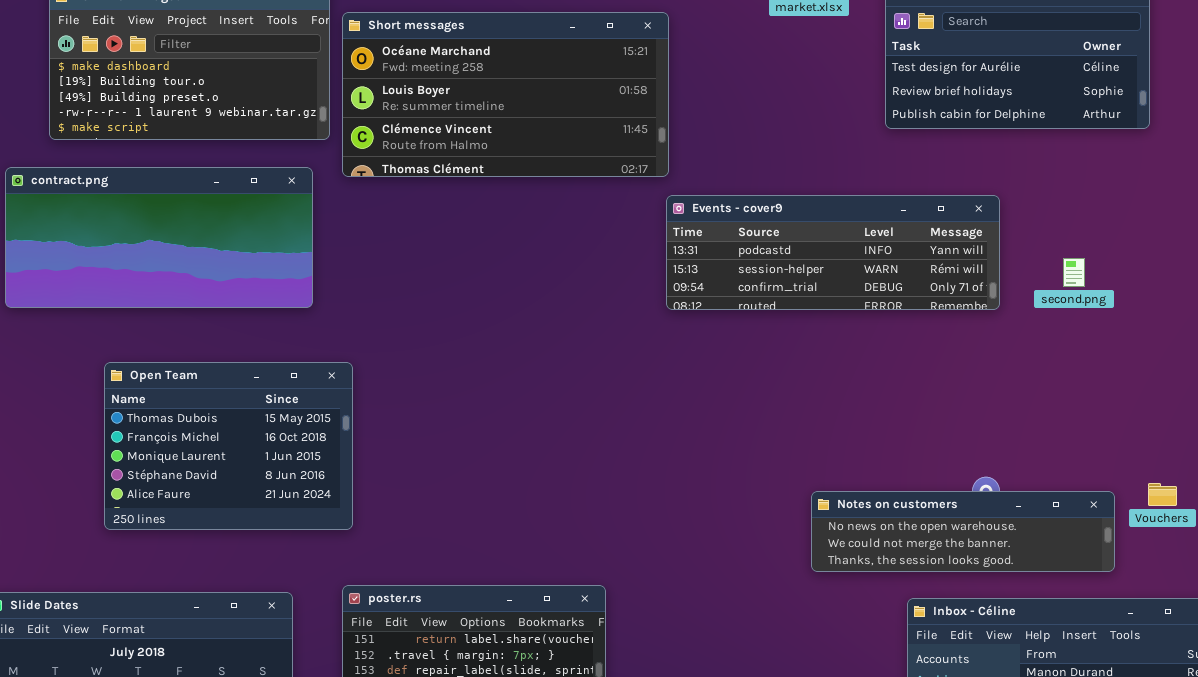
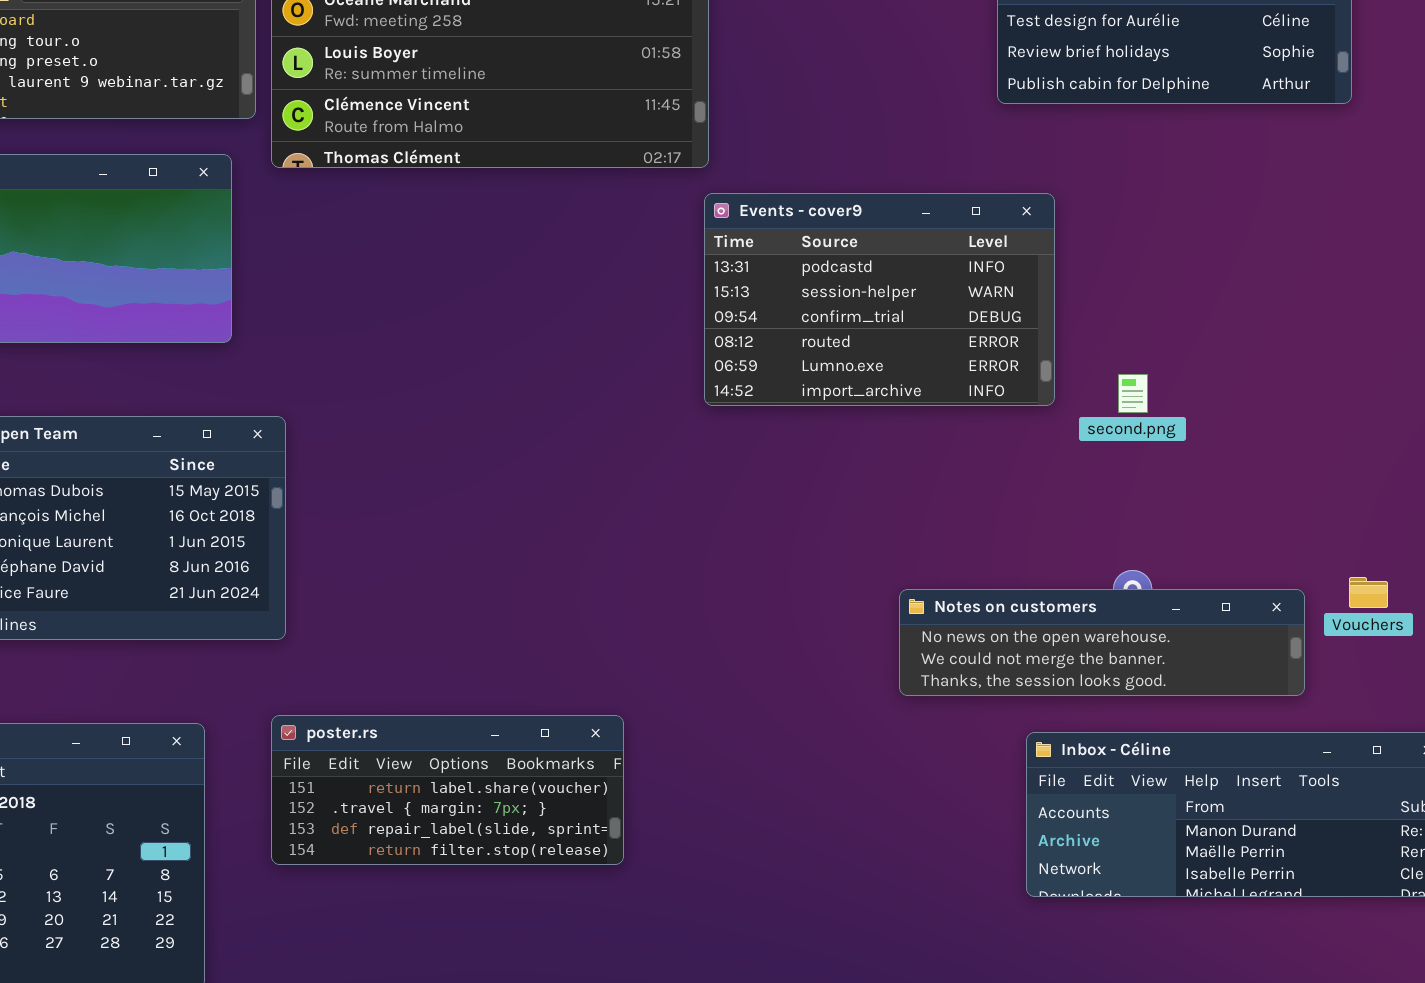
Events - cover9: [666,195,1000,310] -> [704,193,1055,406], resized
second.png: [1063,258,1085,287] -> [1118,374,1148,413], moved

